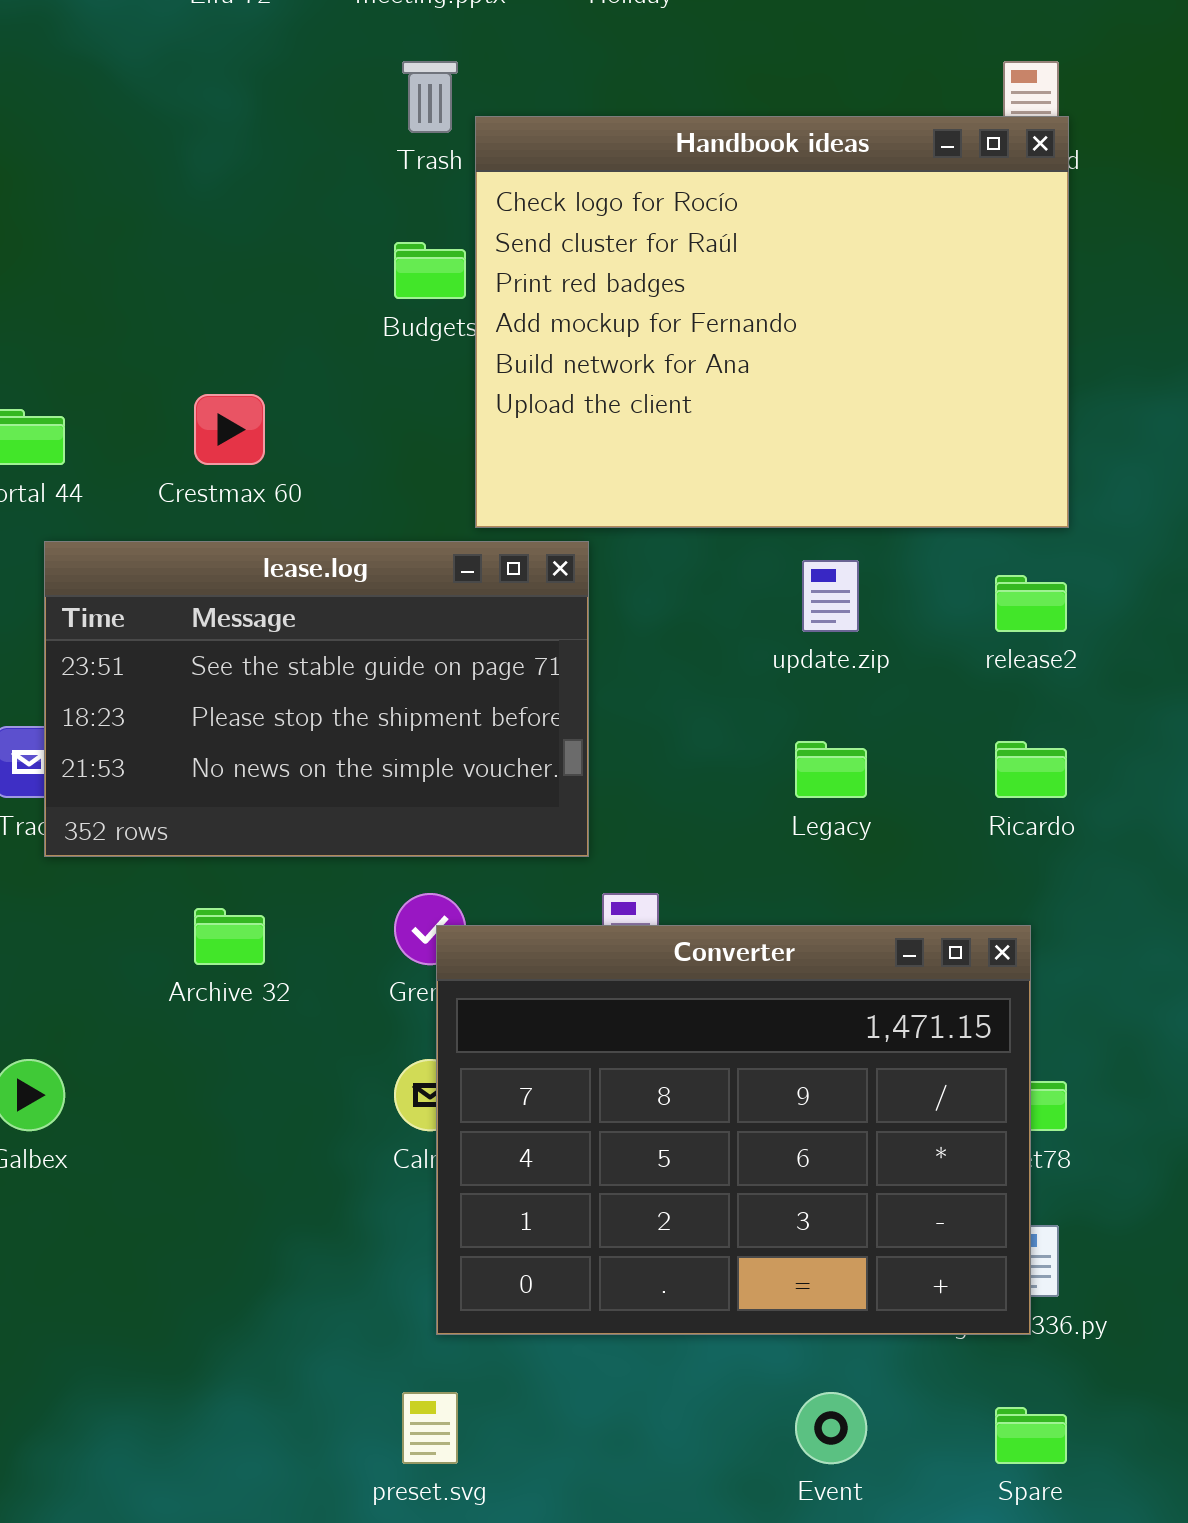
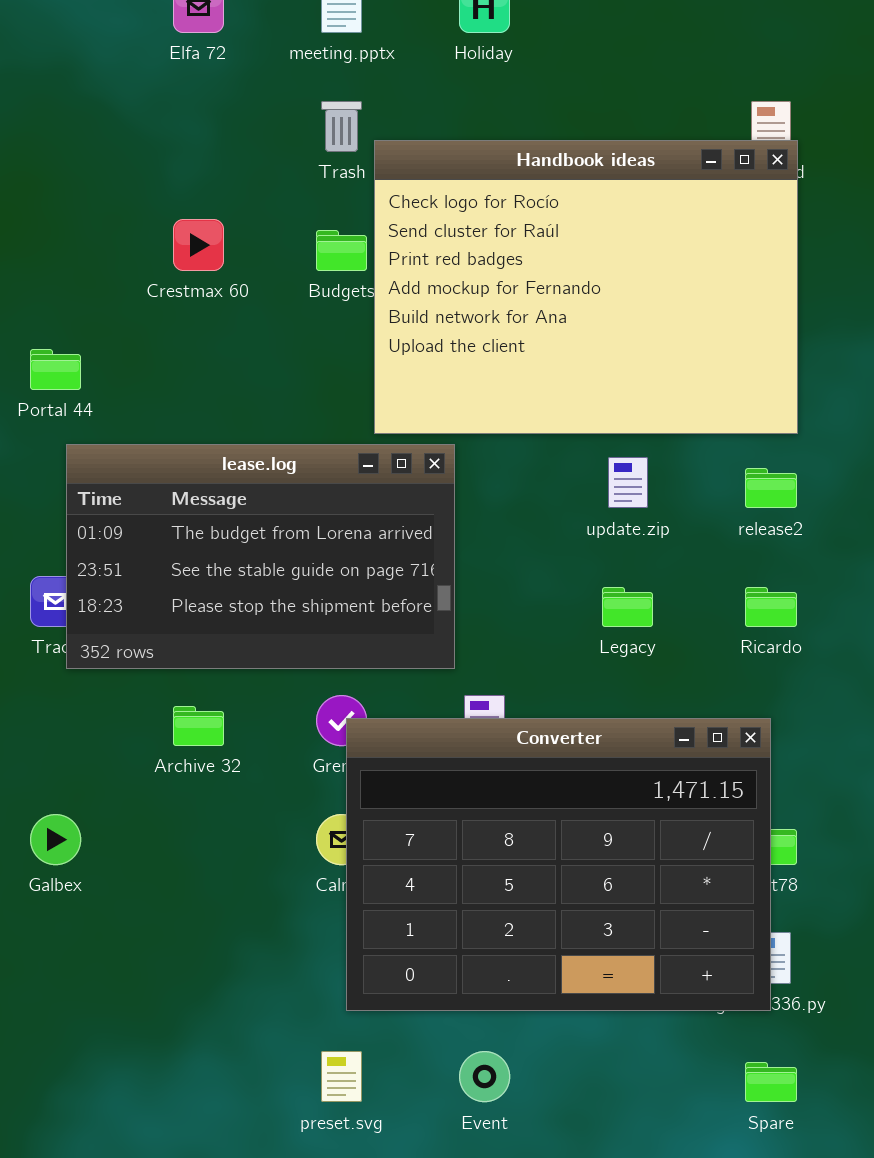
Crestmax 60: [194,394,265,465] -> [173,219,224,271], moved
lease.log: [44,541,589,857] -> [66,444,455,669], scrolled up 1 row
Event: [795,1392,867,1464] -> [459,1051,510,1102], moved

